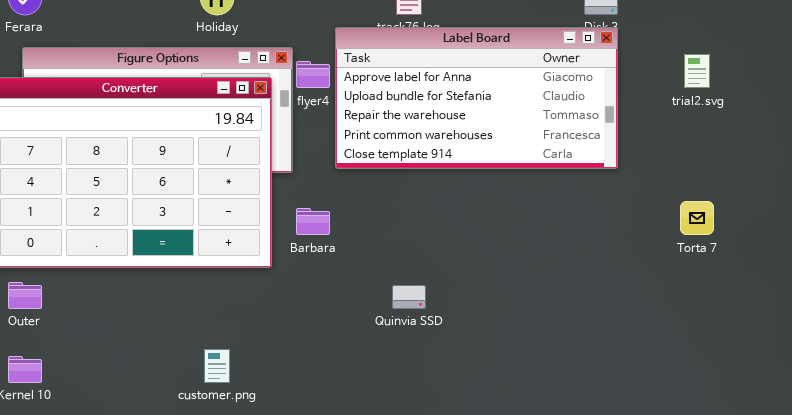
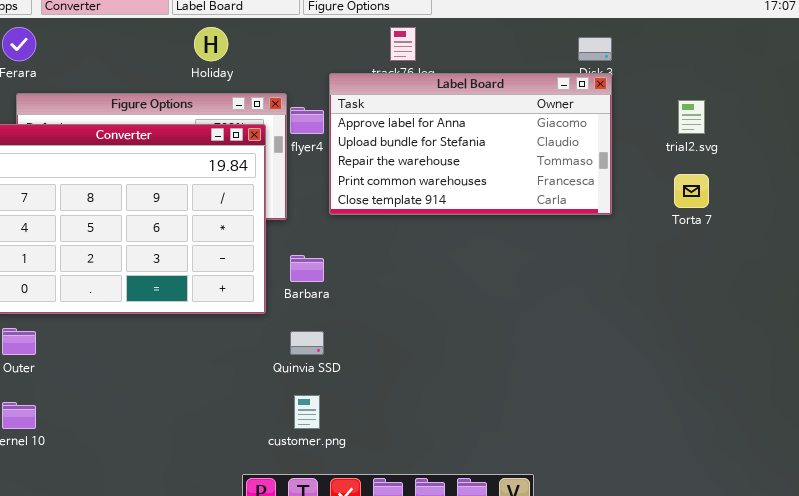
Torta 7: [680,201,714,235] -> [674,174,709,208], moved
Quinvia SSD: [392,285,426,309] -> [290,331,324,355], moved
customer.png: [204,349,230,383] -> [294,395,320,429], moved

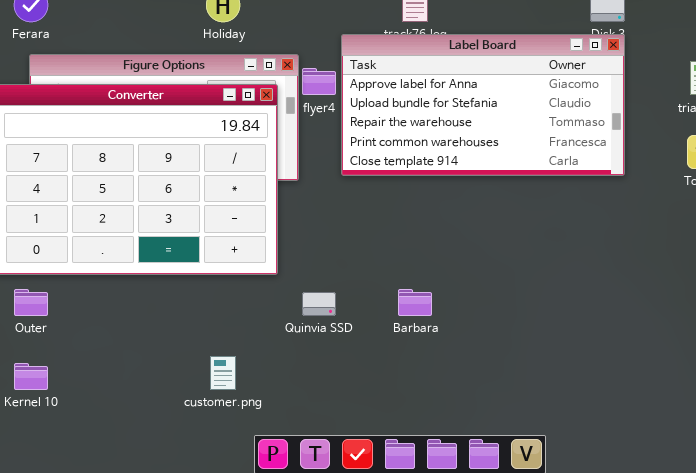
Barbara: [290,255,324,282] -> [398,289,432,316], moved
customer.png: [294,395,320,429] -> [210,356,236,390], moved

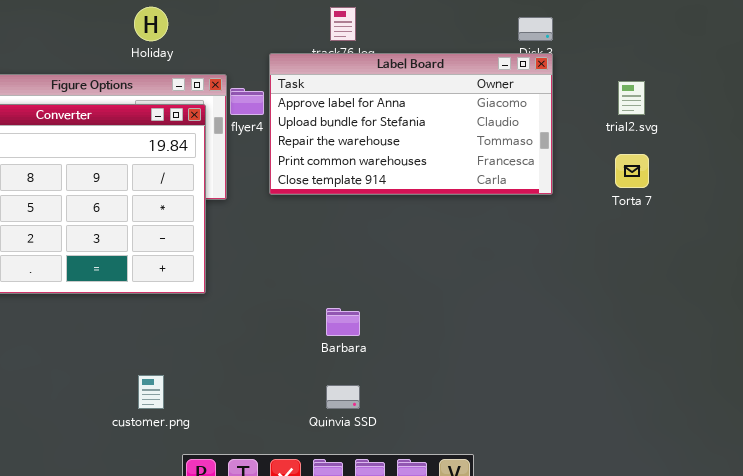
Quinvia SSD: [302,292,336,316] -> [326,385,360,409], moved

